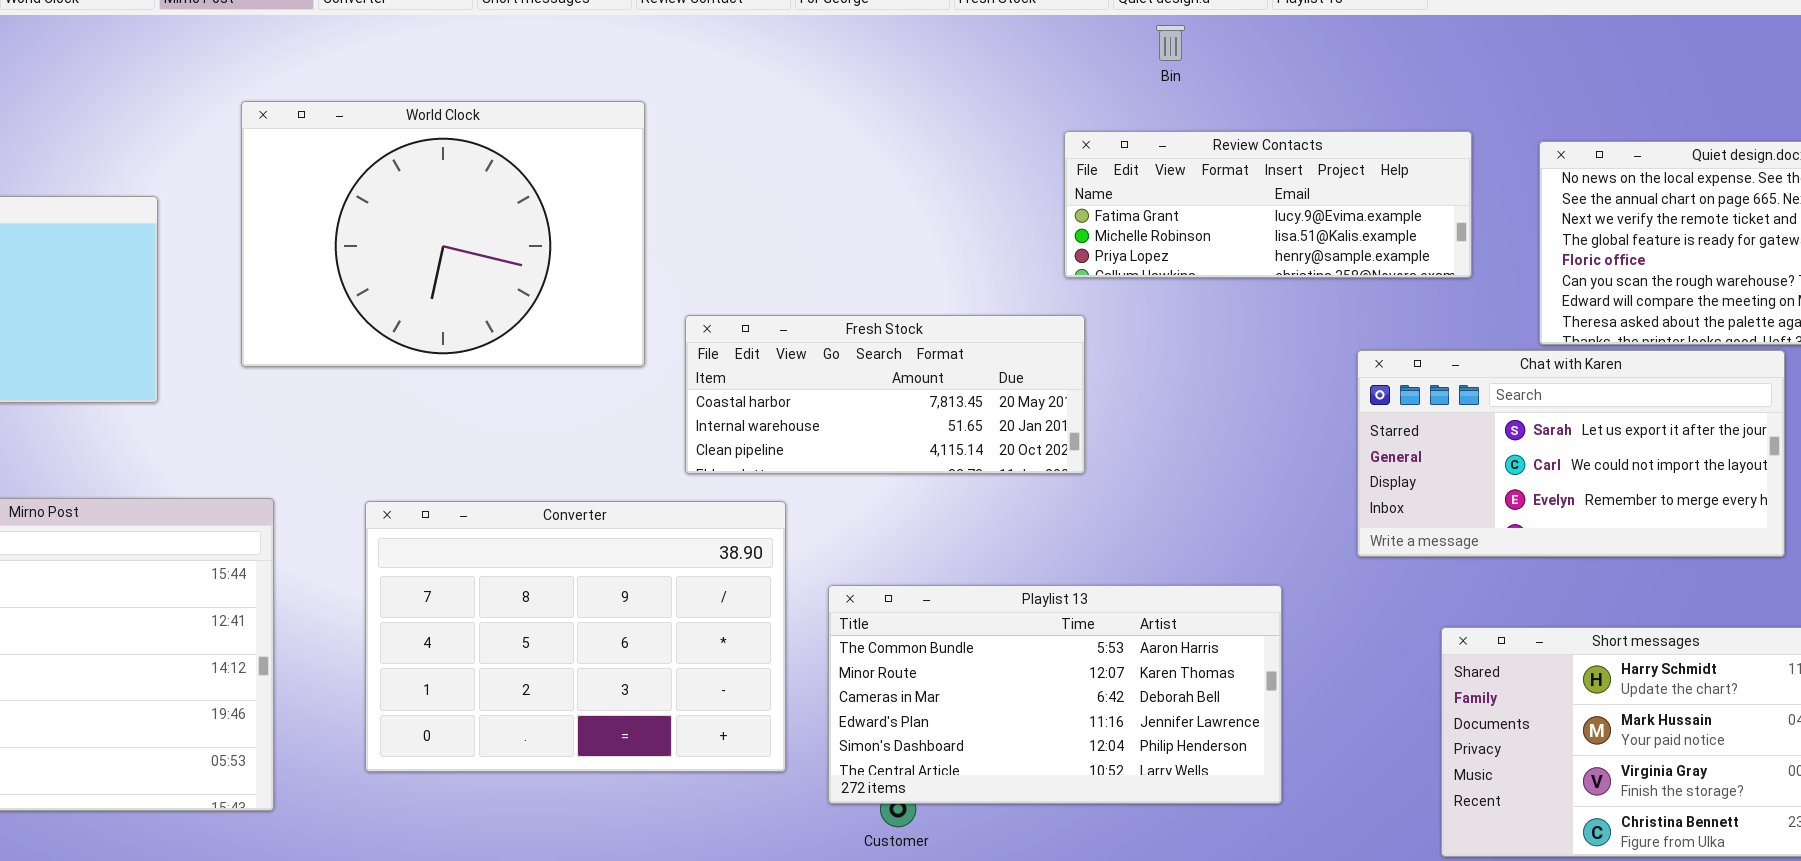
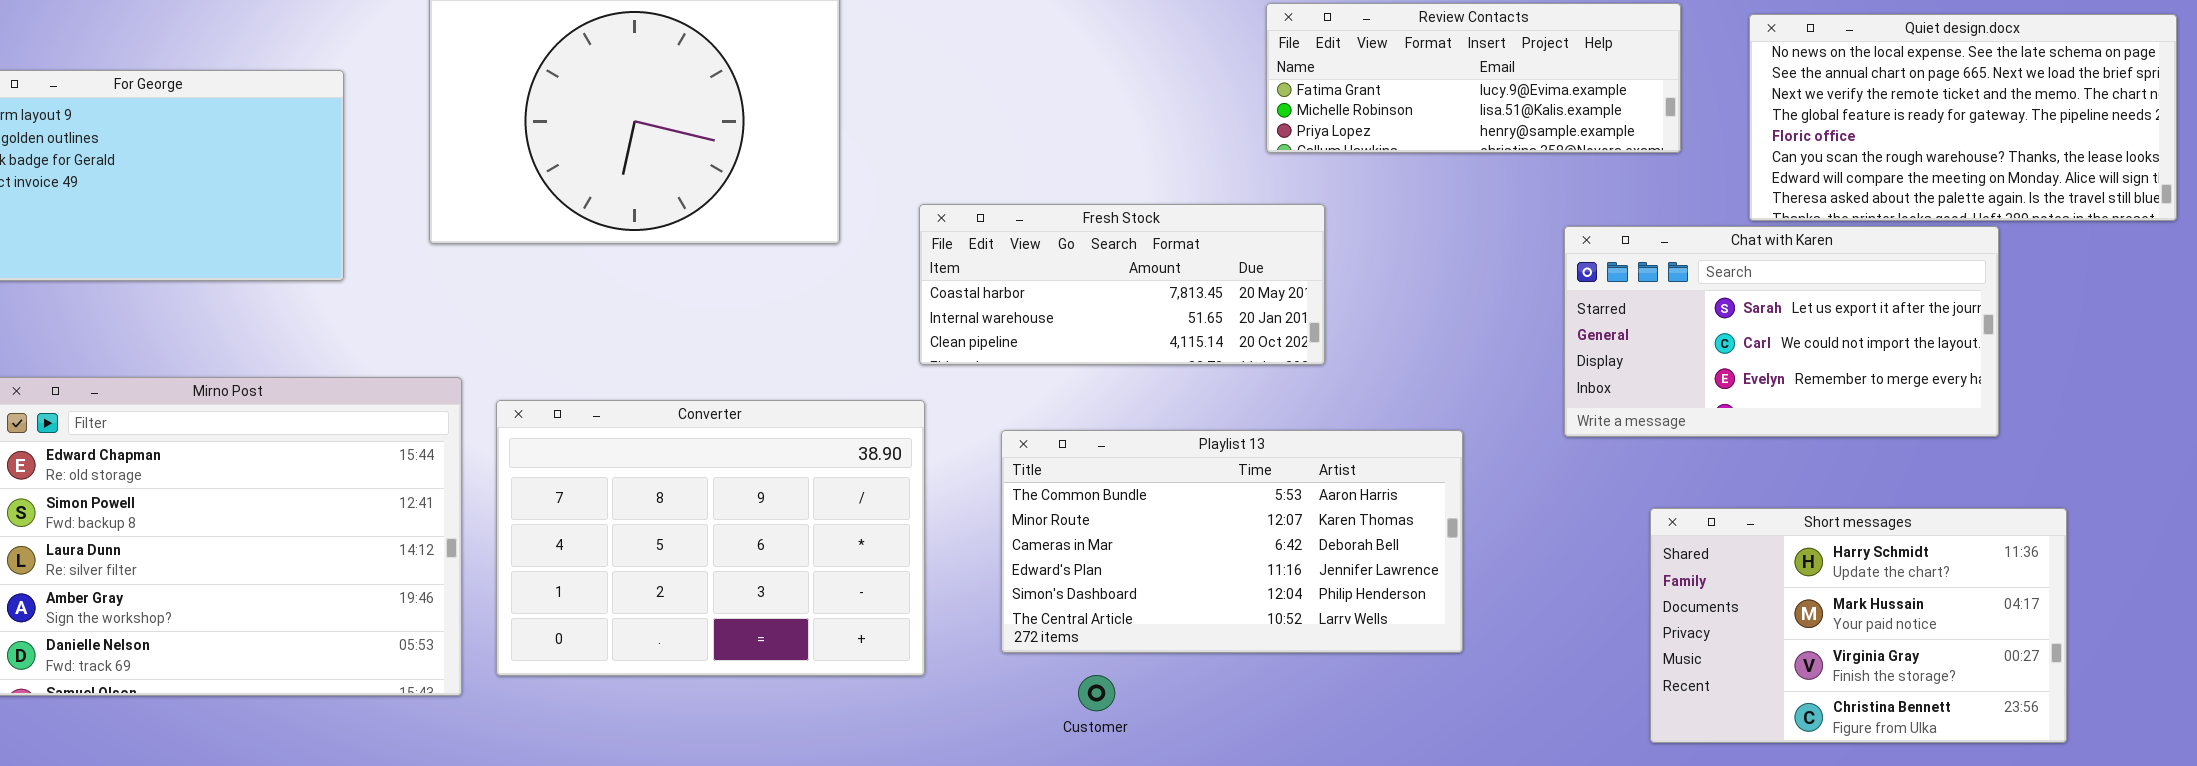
Fresh Stock: [685,315,1085,474] -> [919,204,1325,365], moved
Converter: [365,501,786,772] -> [496,400,925,676], moved
Playlist 13: [828,585,1282,804] -> [1001,430,1463,653], moved

